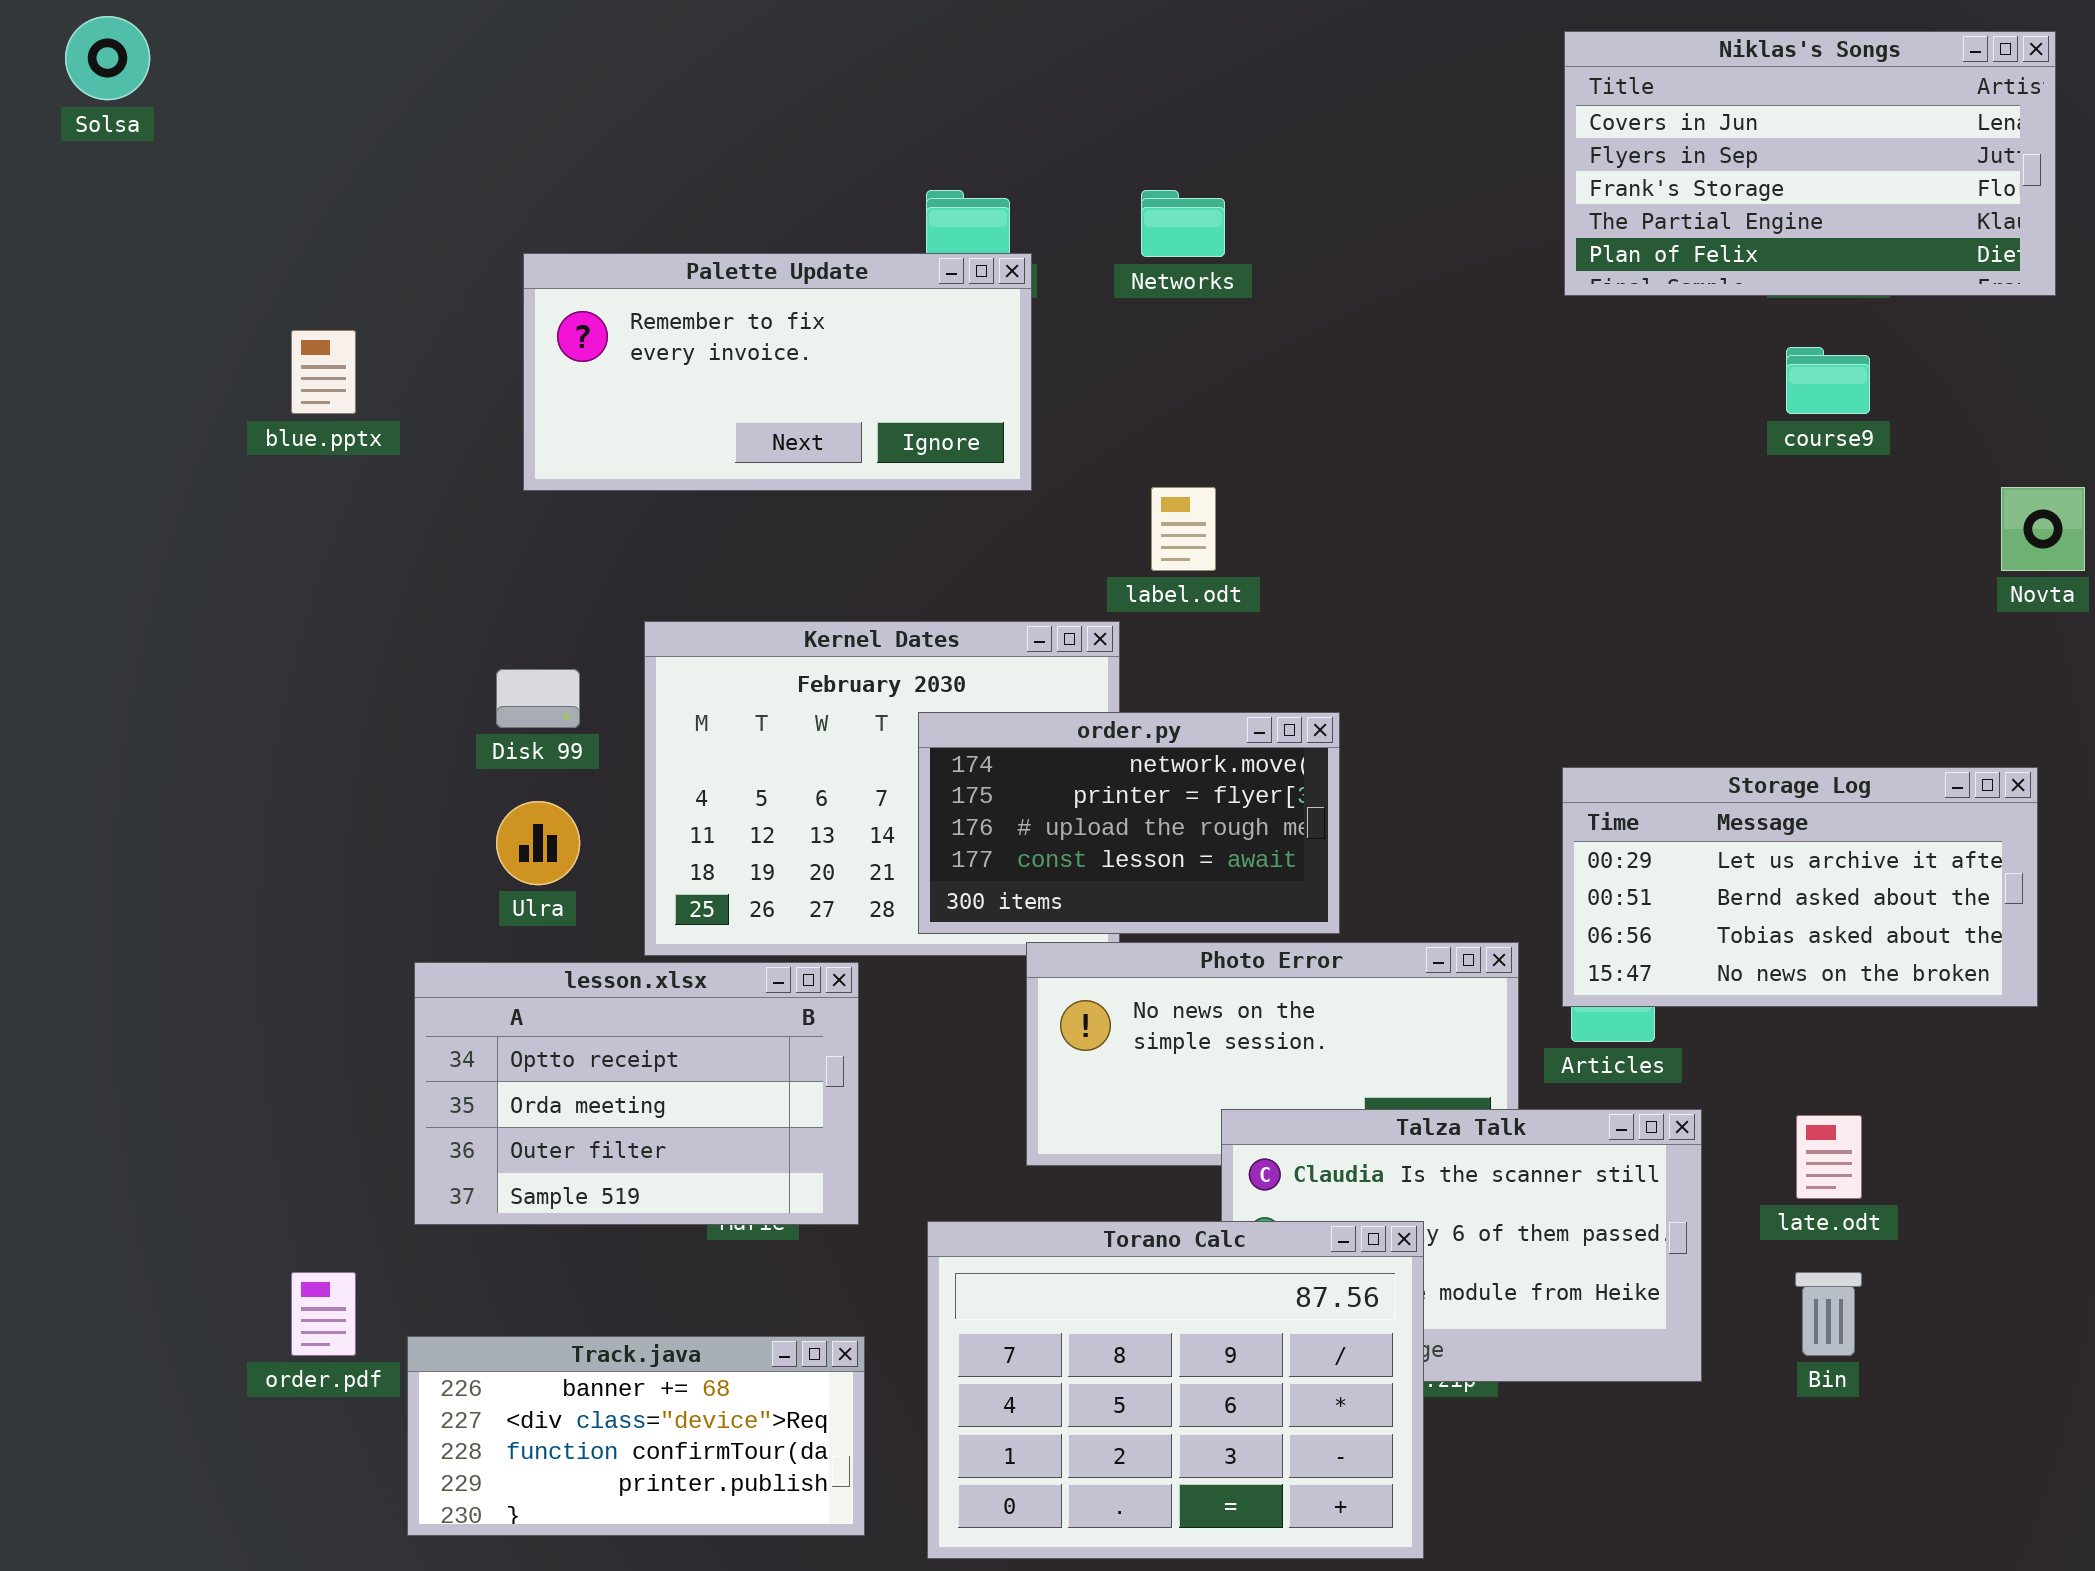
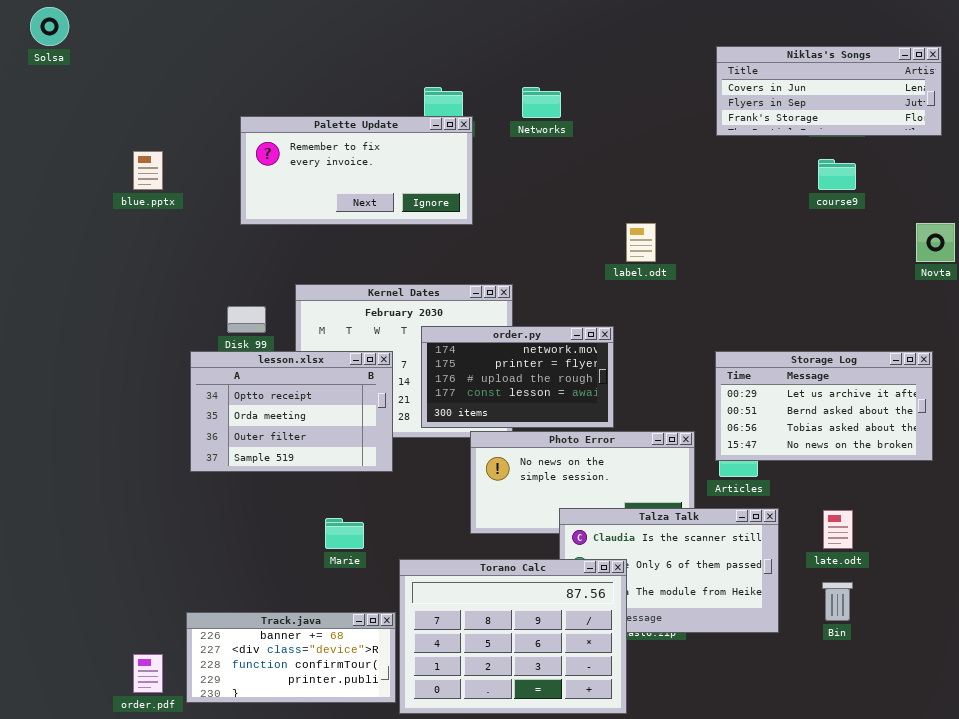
Niklas's Songs: [1564,31,2056,296] -> [716,46,942,136], resized
label.odt: [1151,487,1216,571] -> [626,223,656,262], moved
lesson.xlsx: [414,962,859,1225] -> [190,351,393,472], moved
Torano Calc: [927,1221,1424,1559] -> [399,559,627,714], moved
order.pdf: [291,1272,356,1356] -> [133,654,163,693], moved

